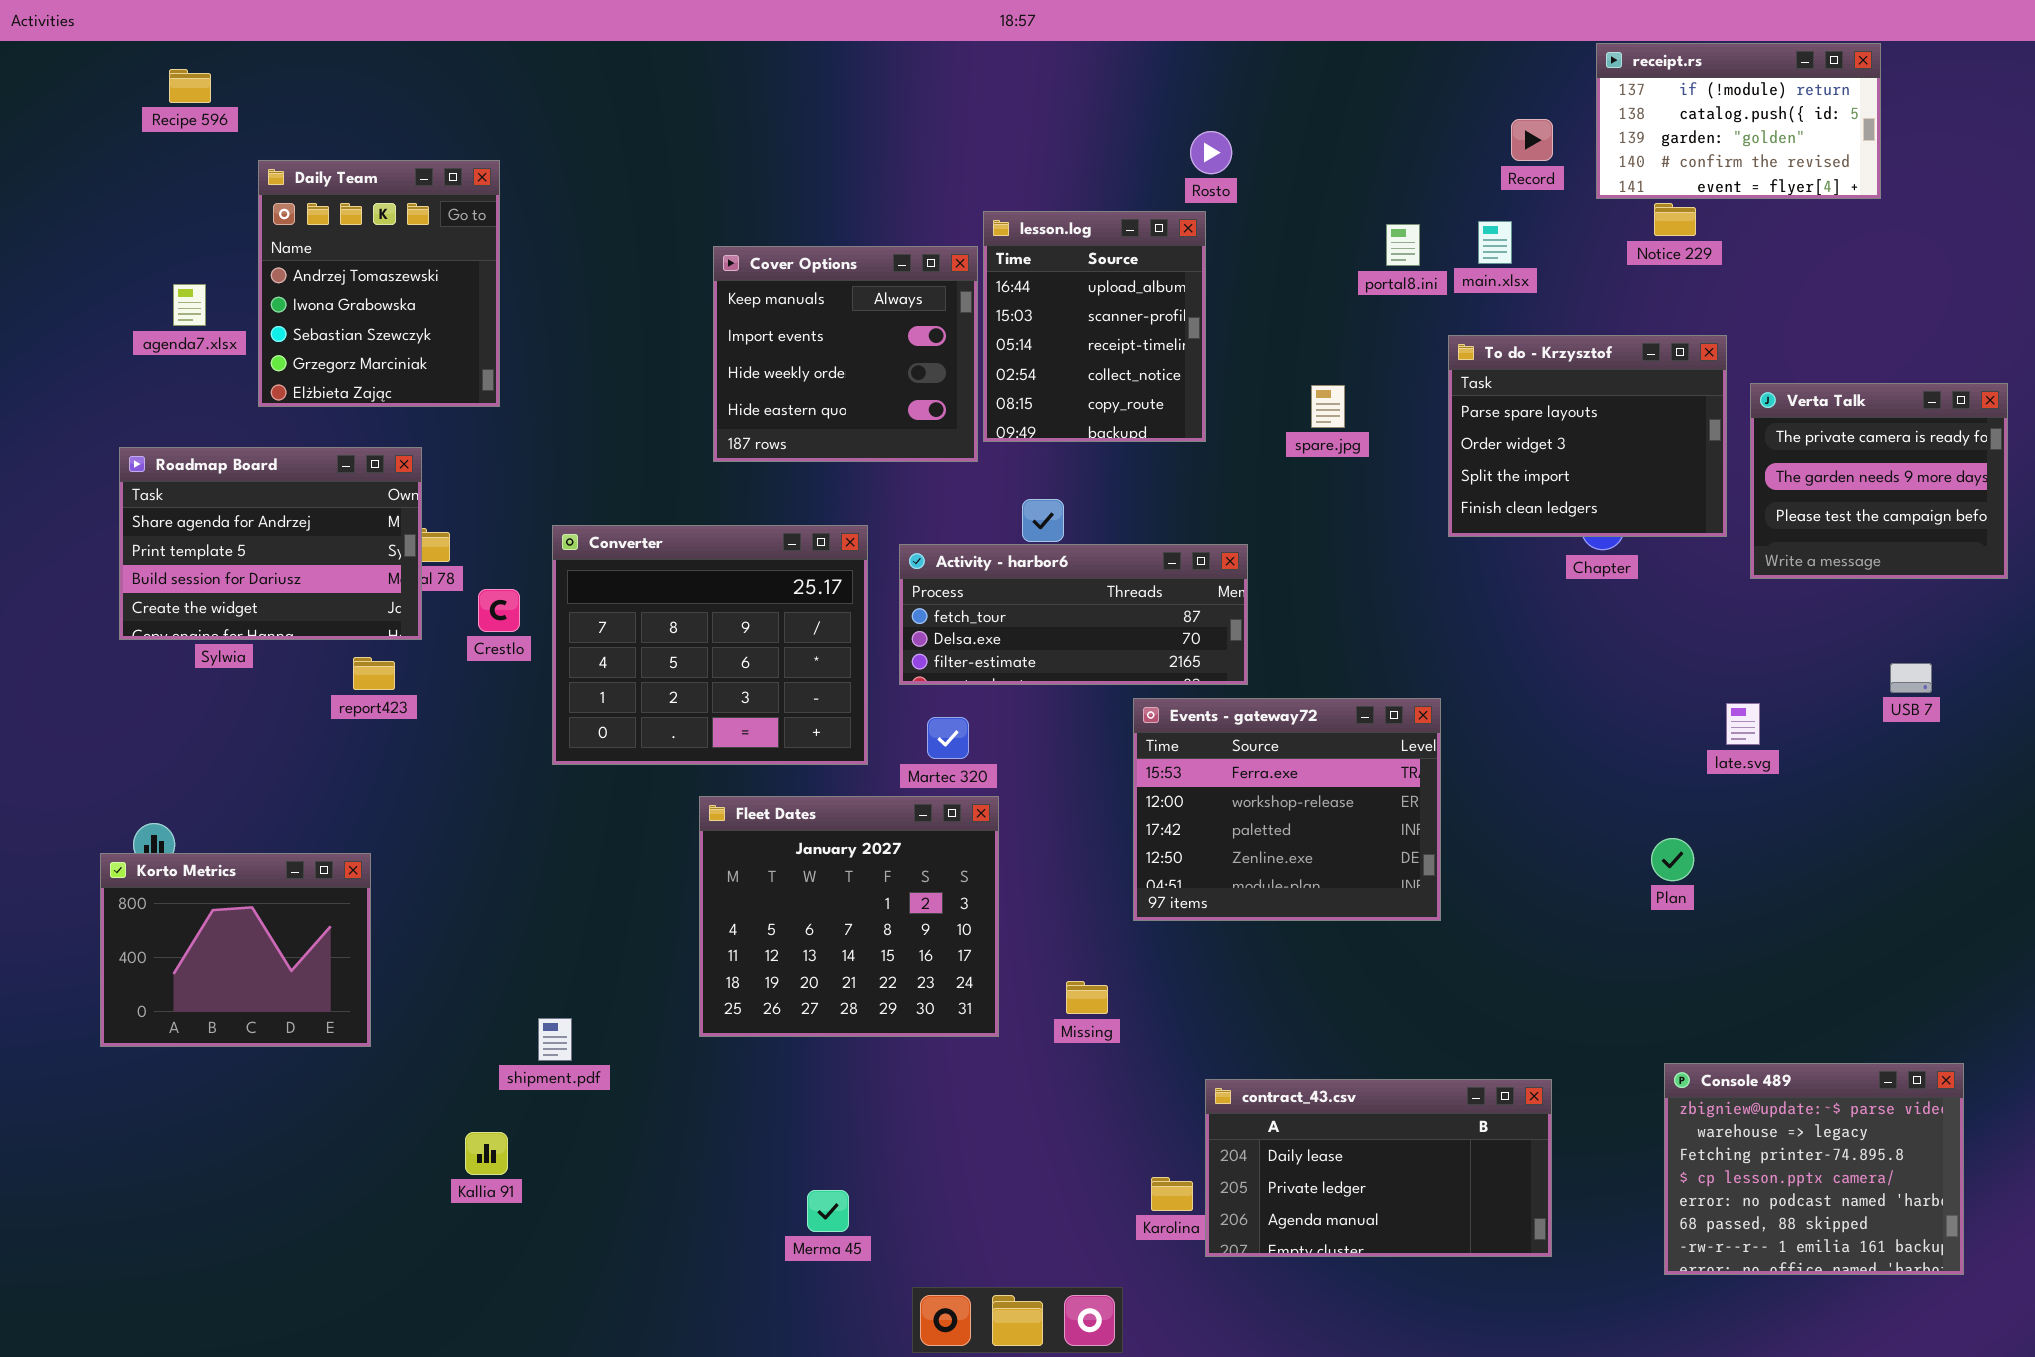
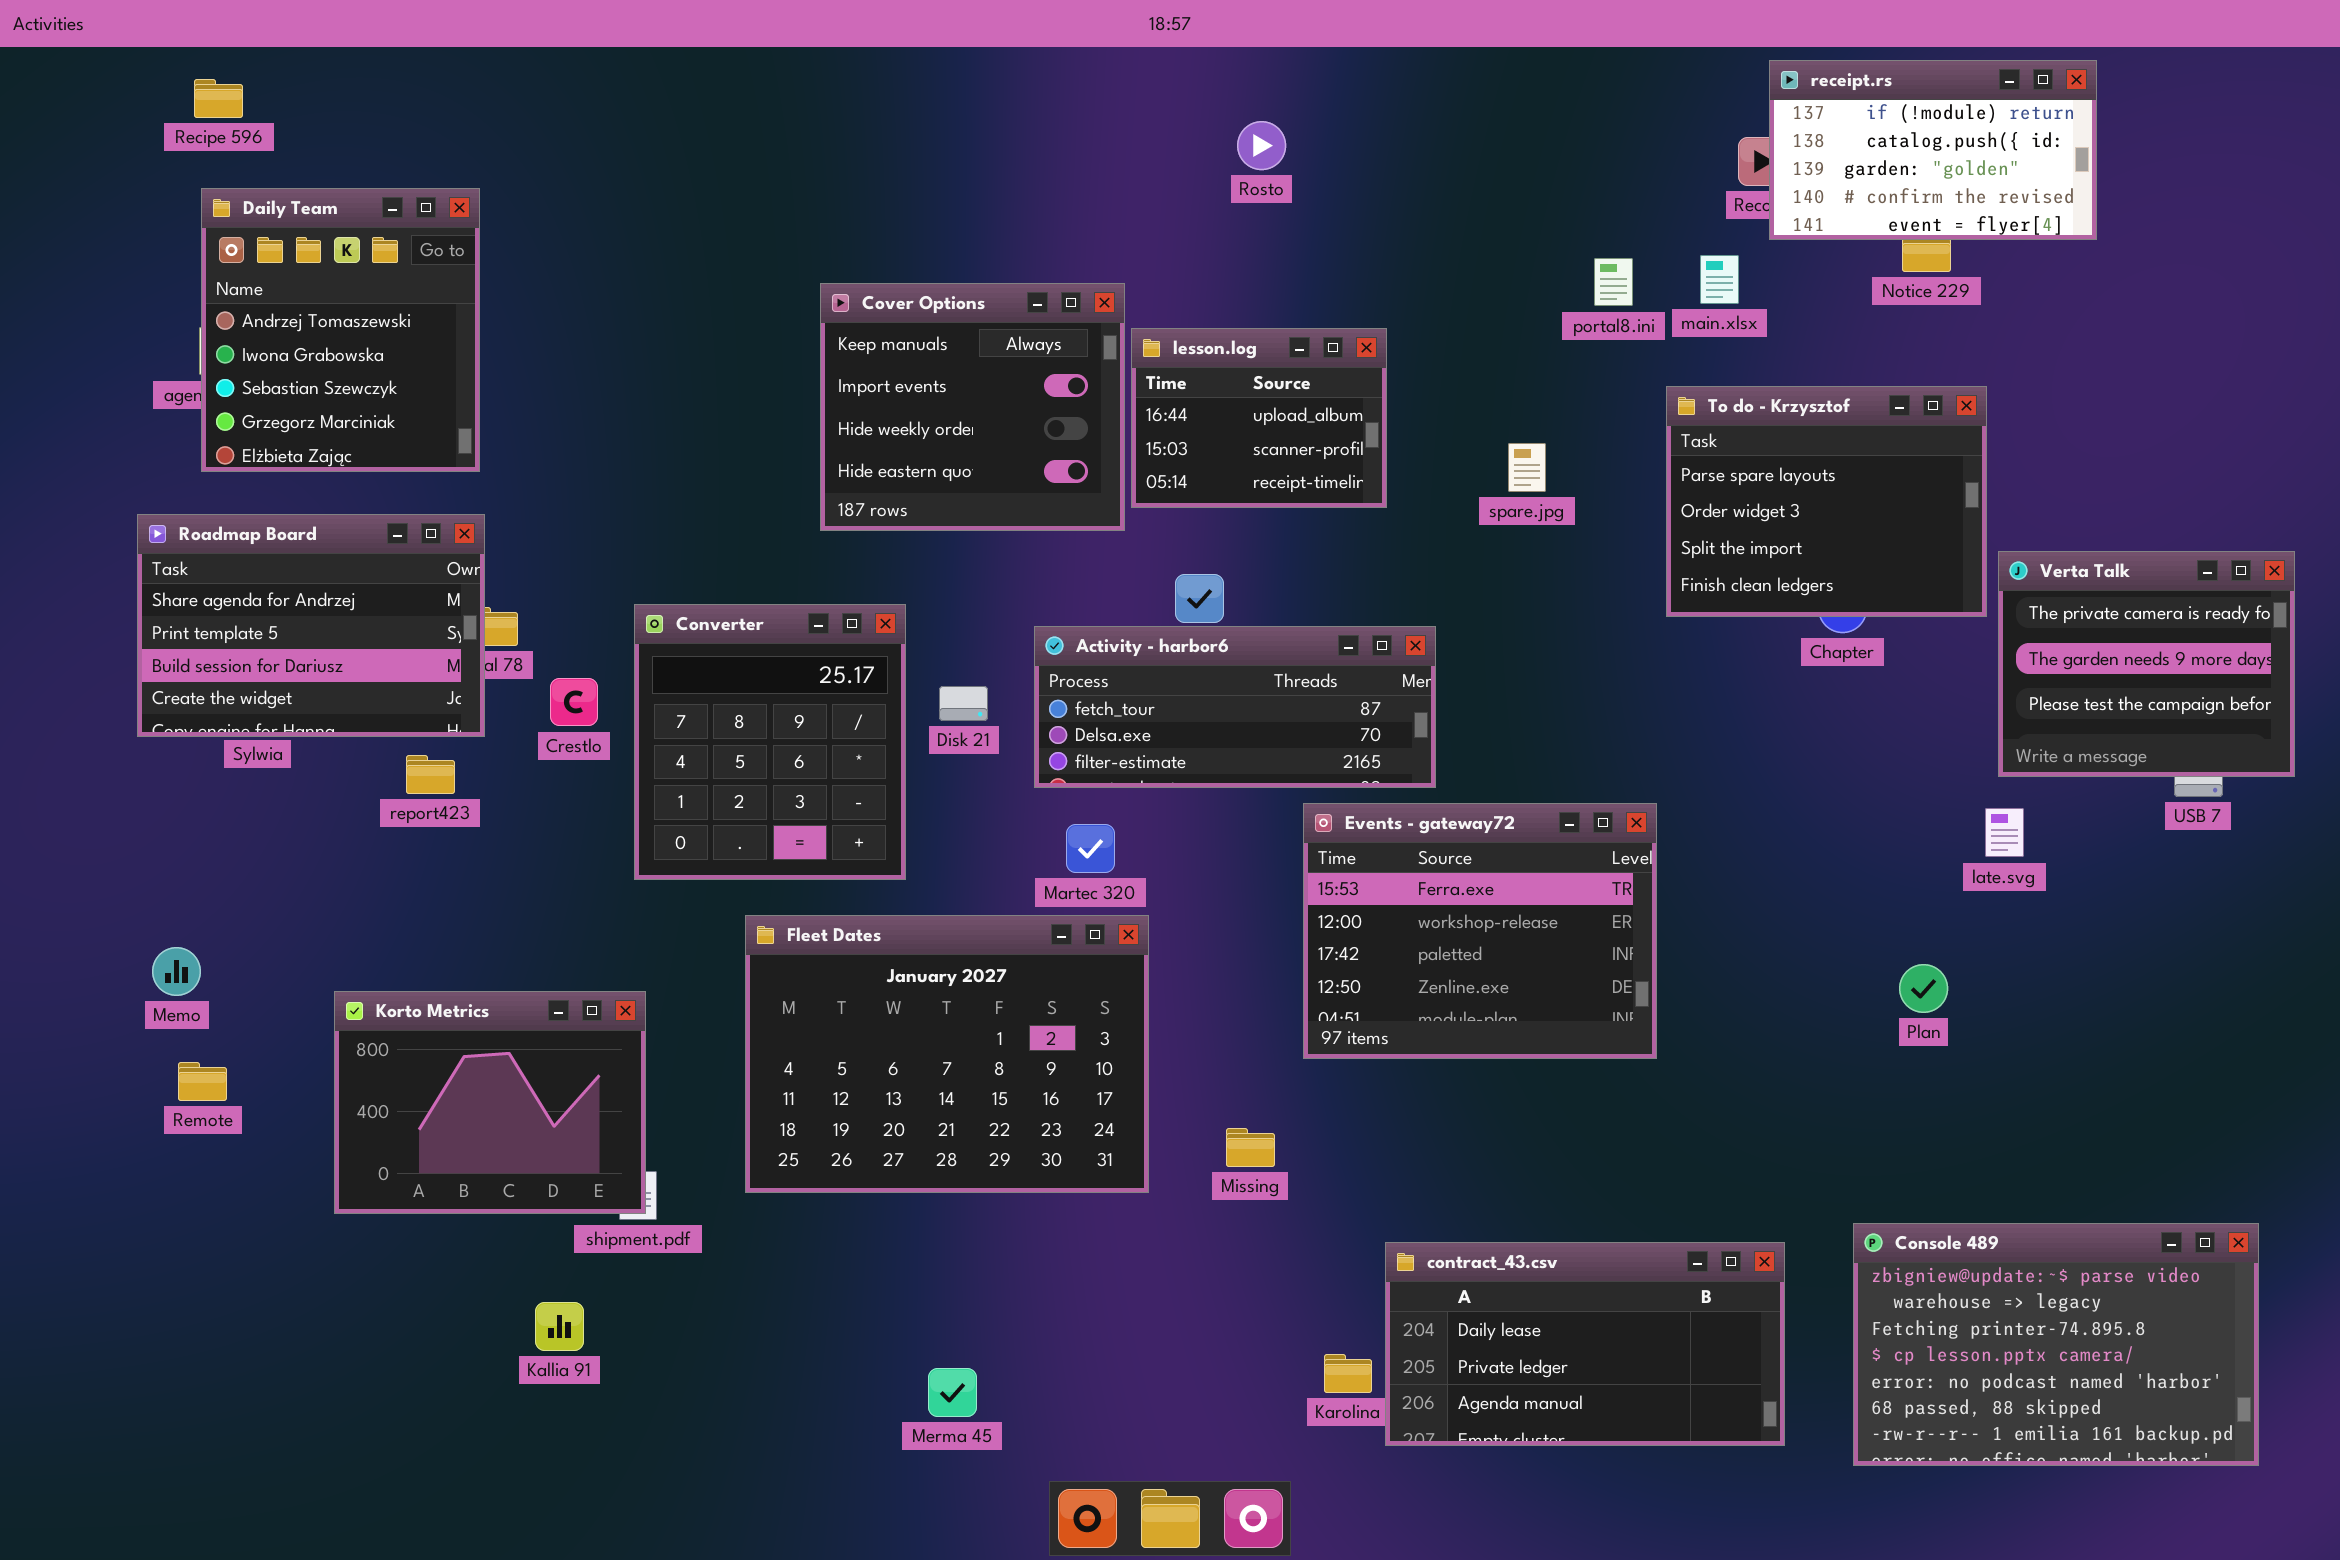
receipt.rs: [1596,43,1881,199] -> [1769,60,2097,240], moved
Rosto: [1190,131,1232,174] -> [1237,121,1286,170], moved
Daily Team: [258,160,500,407] -> [201,188,480,472], moved
lesson.log: [983,211,1206,442] -> [1131,328,1387,508], resized
Verta Talk: [1750,383,2008,579] -> [1998,551,2295,777], moved
Converter: [552,525,868,765] -> [634,604,906,880], resized
Fleet Dates: [699,796,999,1037] -> [745,915,1149,1193], resized
Korto Metrics: [100,853,371,1047] -> [334,991,646,1214], moved
Console 489: [1664,1063,1964,1275] -> [1853,1223,2259,1466], resized

